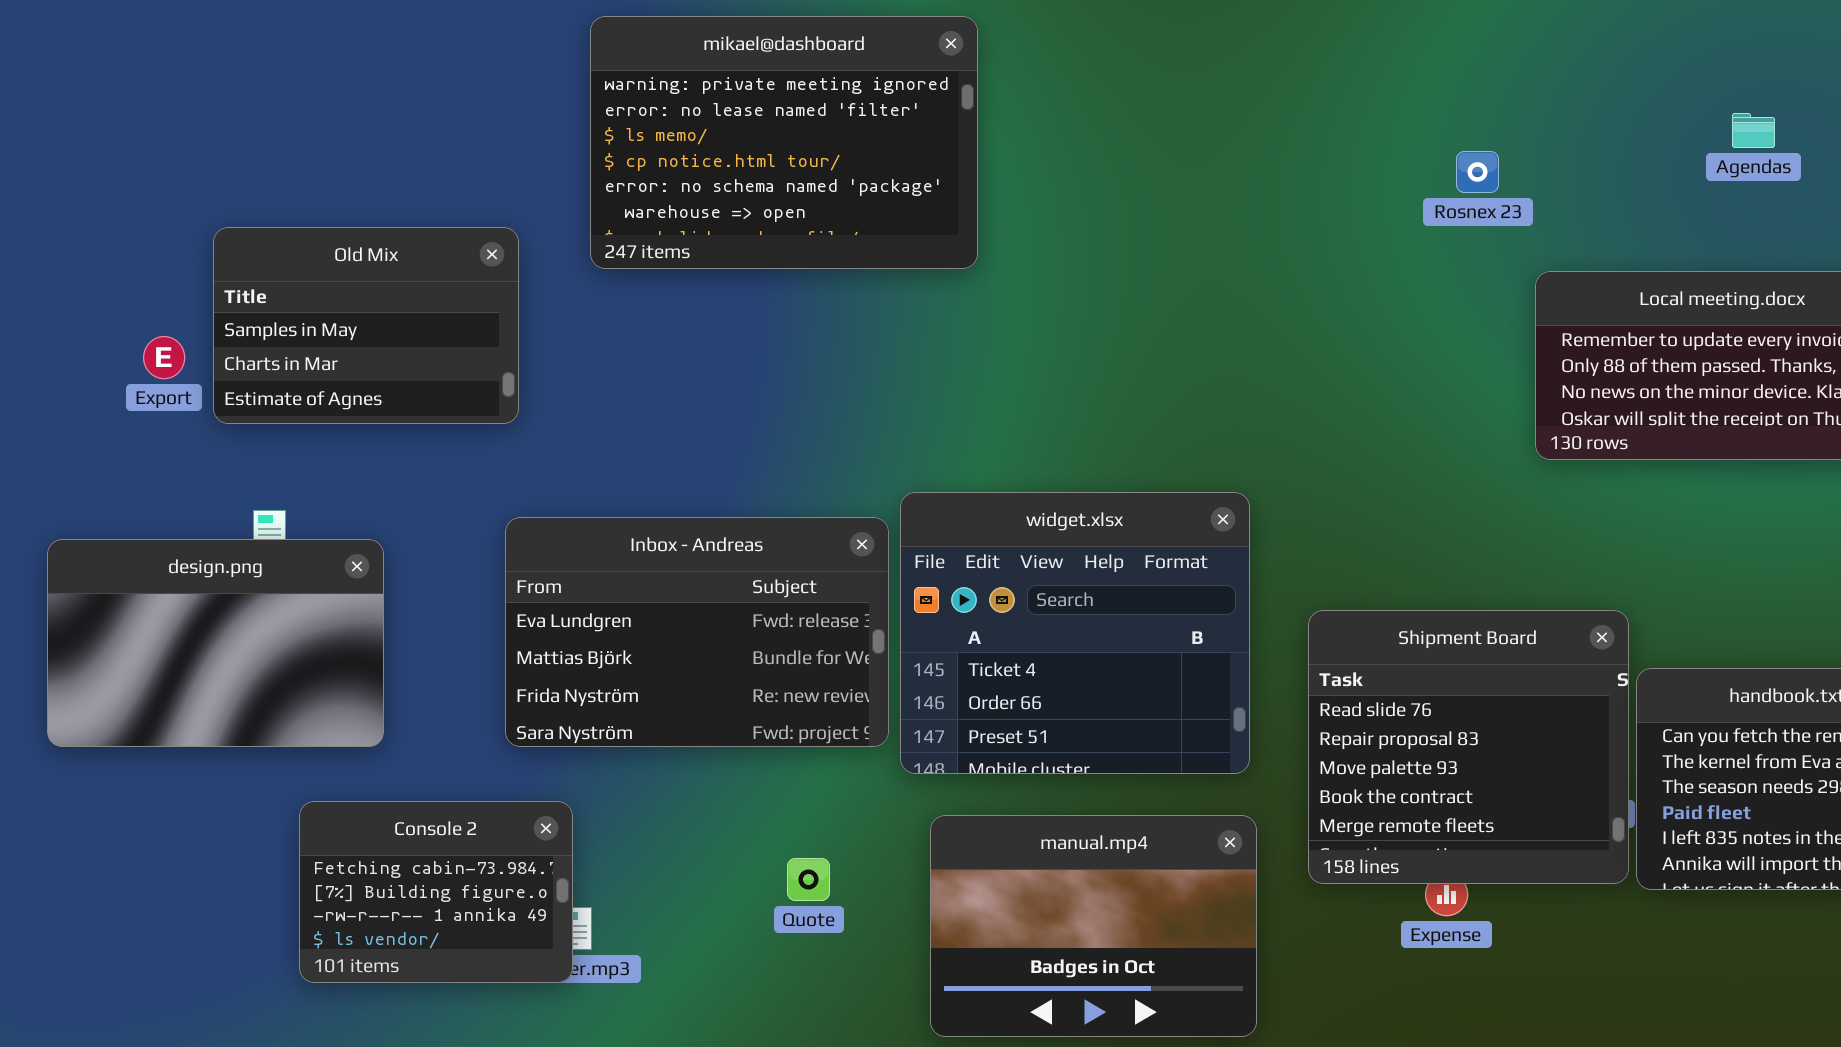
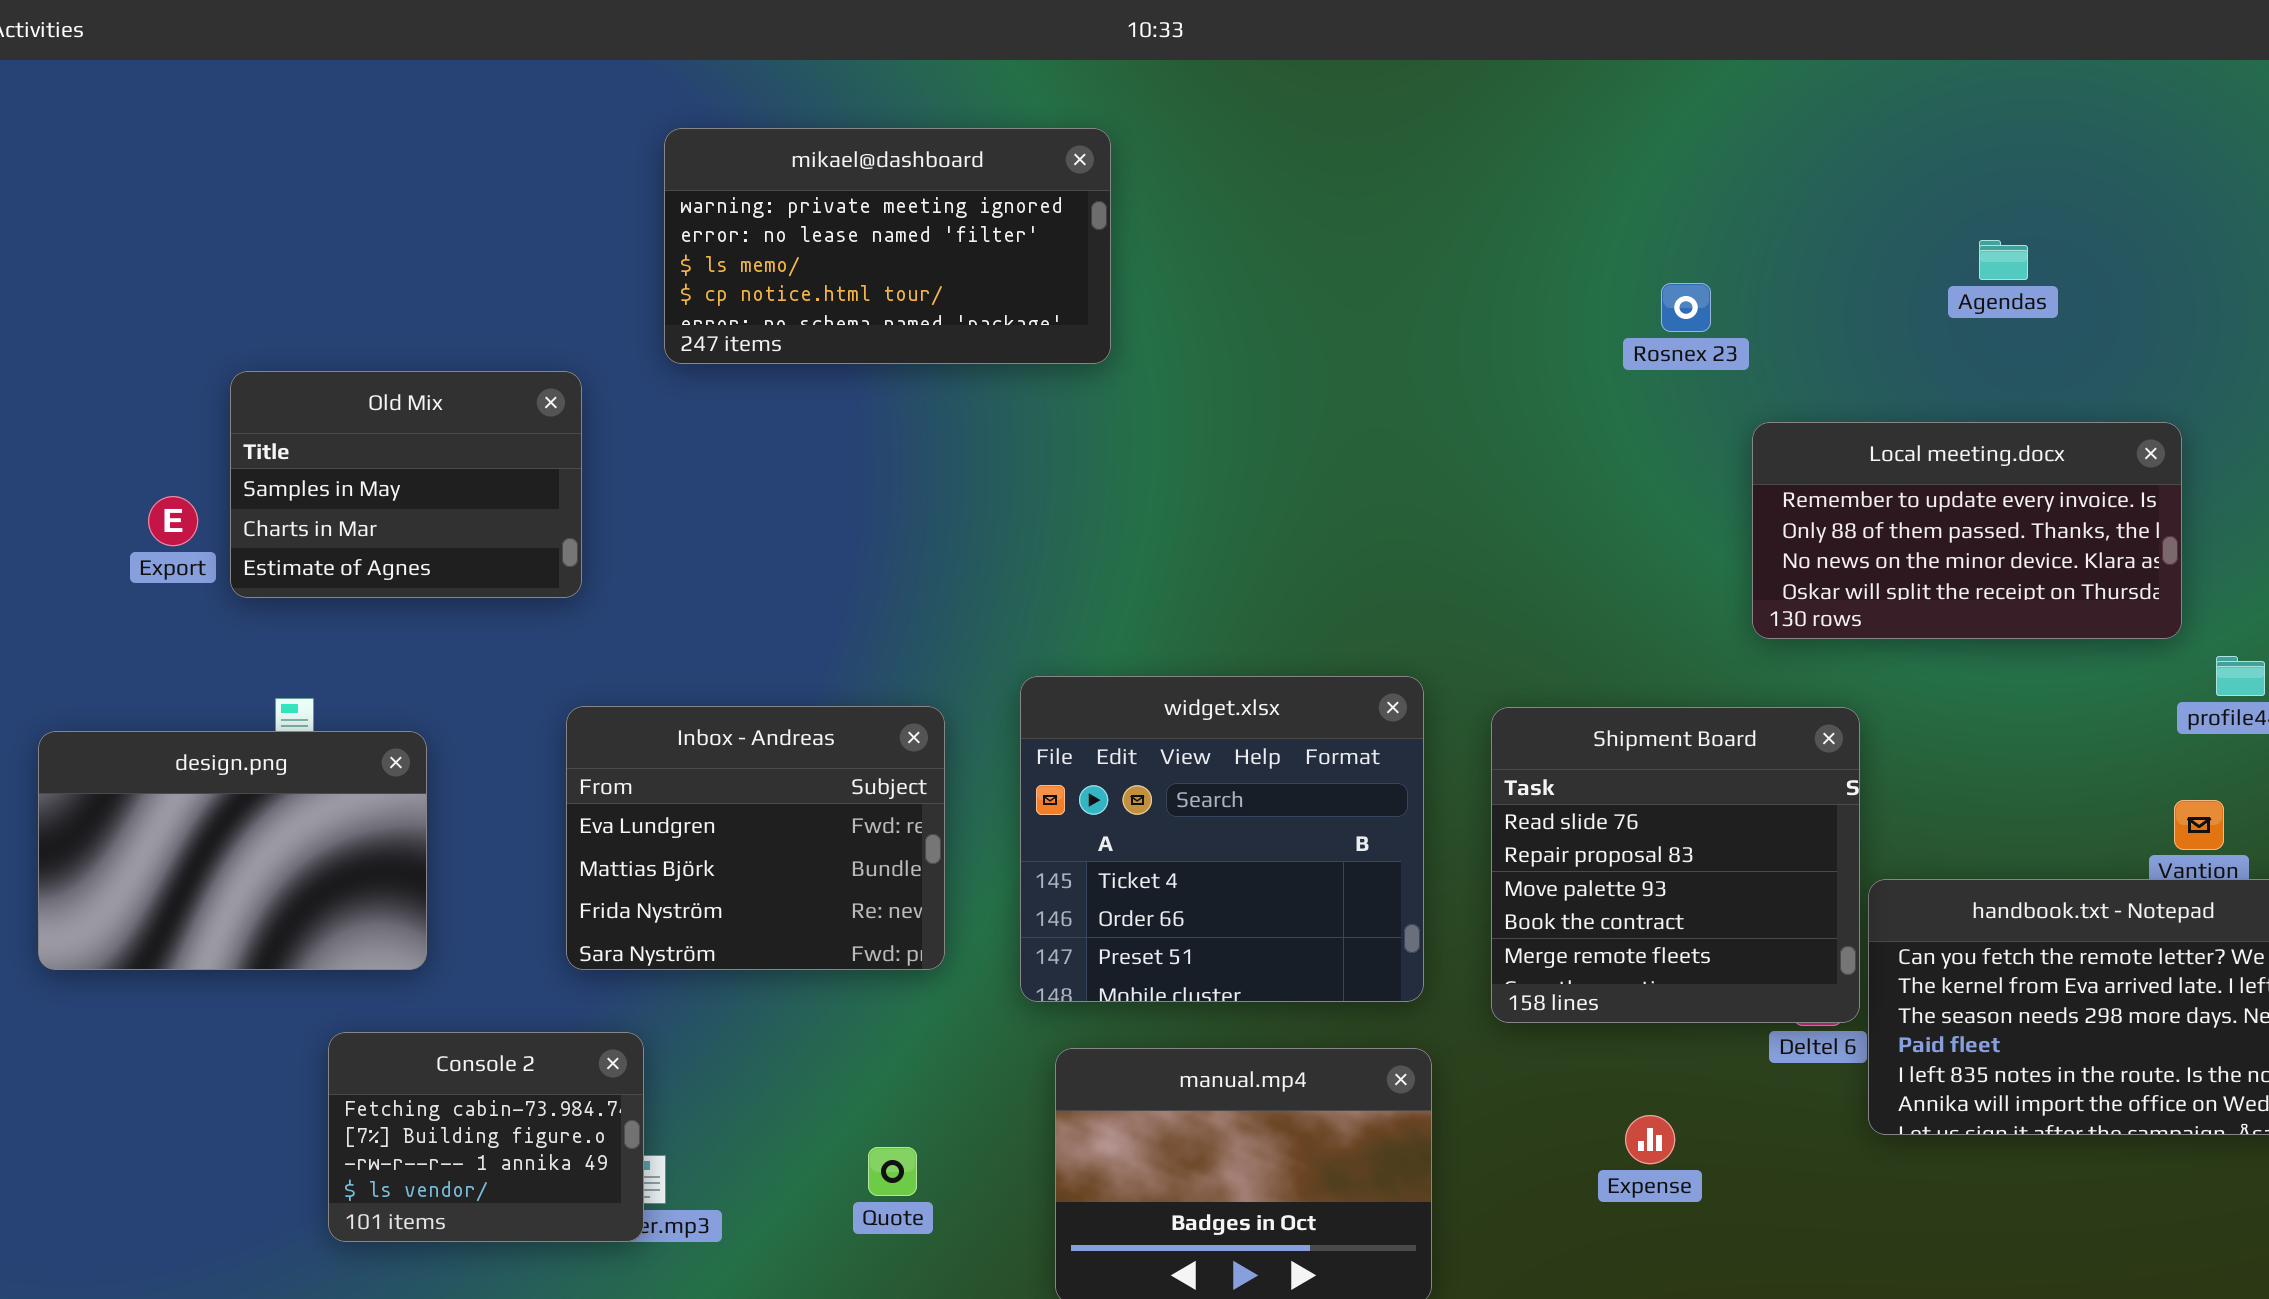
mikael@dashboard: [590,16,978,269] -> [664,128,1111,364], resized
Inbox - Andreas: [505,517,889,747] -> [566,706,945,970], resized
Shipment Board: [1308,610,1629,884] -> [1491,707,1860,1023], moved
Quote: [787,858,830,901] -> [868,1147,917,1196], moved

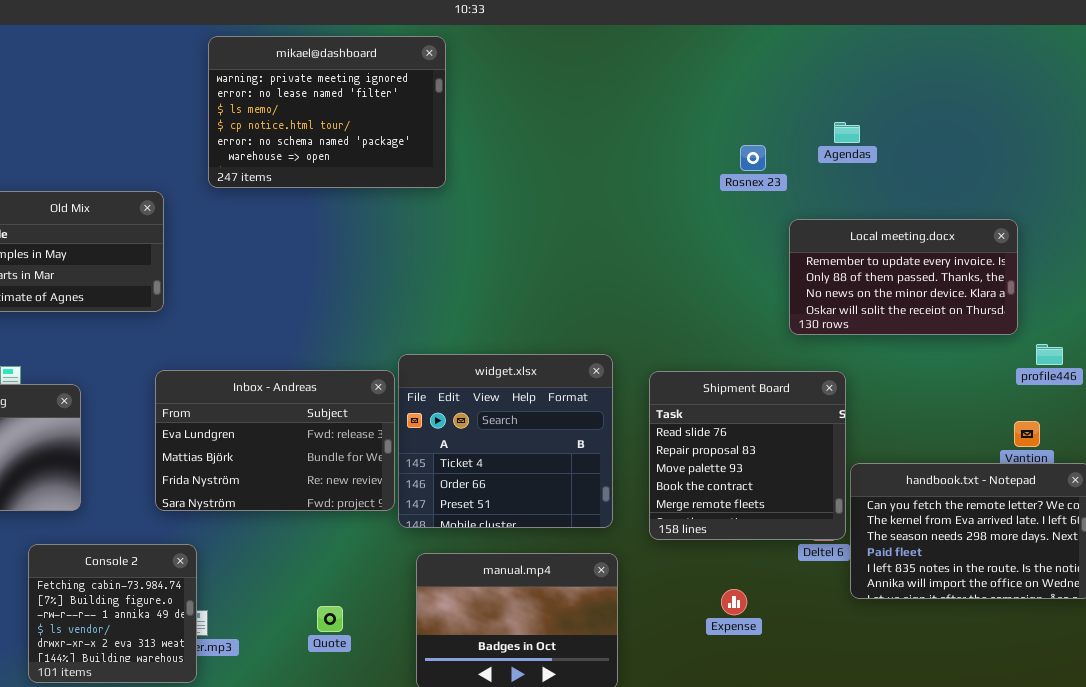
mikael@dashboard: [664,128,1111,364] -> [208,36,446,188], resized
Agendas: [1979,240,2028,280] -> [834,122,860,143], moved
Inbox - Andreas: [566,706,945,970] -> [155,370,395,511], resized
Console 2: [328,1032,644,1242] -> [28,544,197,683], resized

